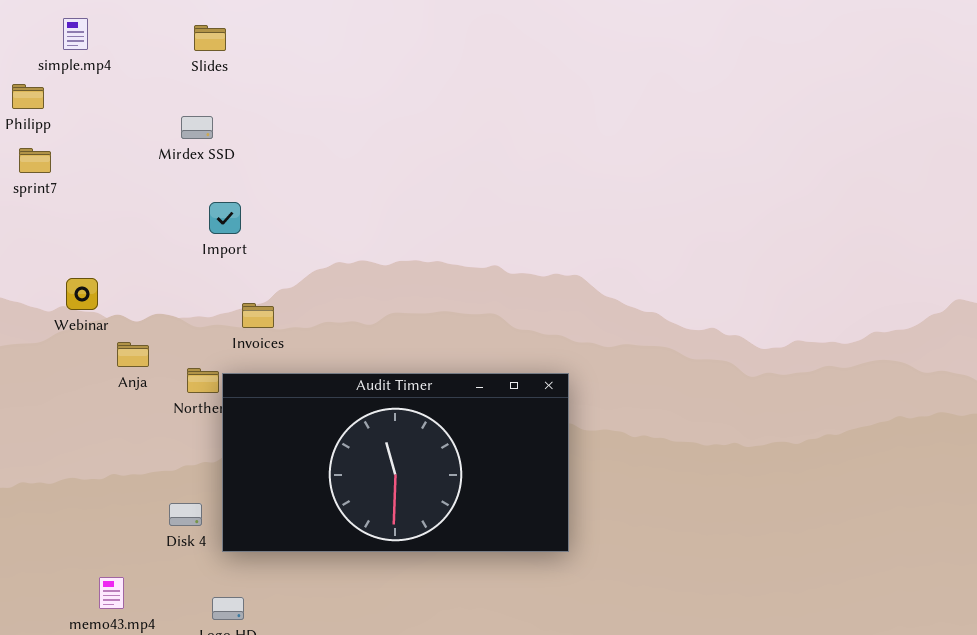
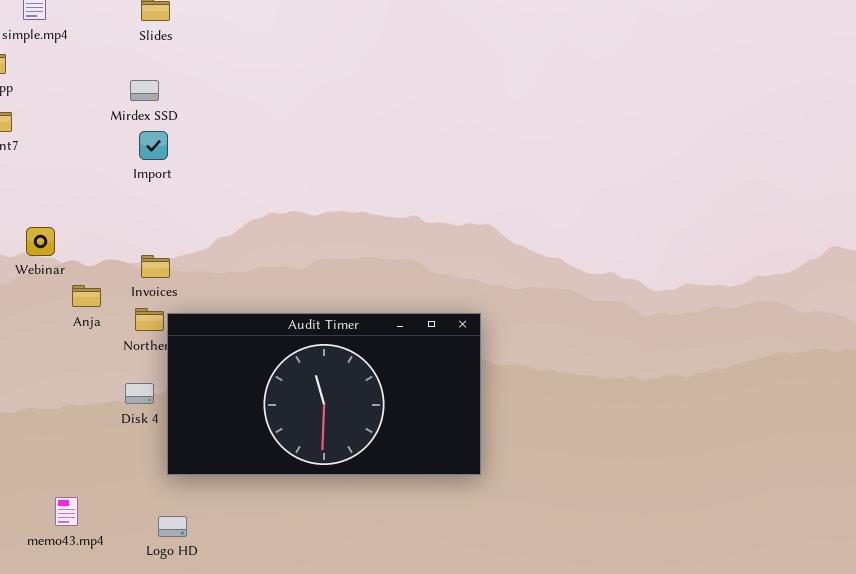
Import: [209,202,241,234] -> [139,131,168,160], moved
Invoices: [242,303,274,328] -> [141,255,170,278], moved
Disk 4: [169,503,202,526] -> [125,383,154,404], moved

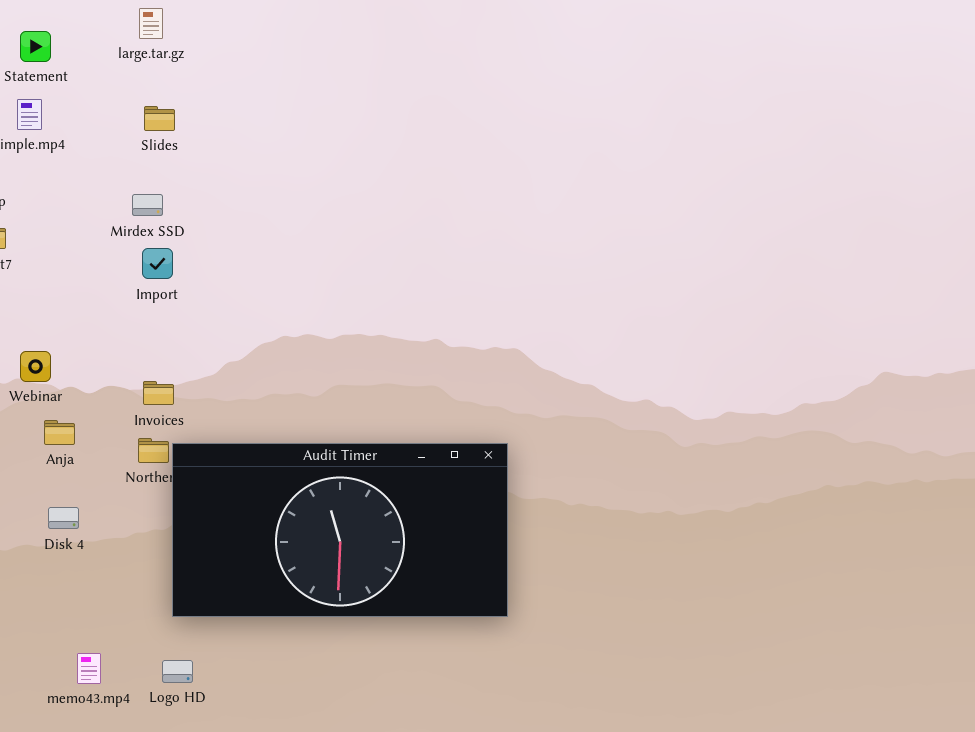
Anja: [72,285,101,307] -> [44,420,75,445], moved
Disk 4: [125,383,154,404] -> [48,507,79,529], moved
memo43.mp4: [55,497,78,526] -> [77,653,101,684], moved

